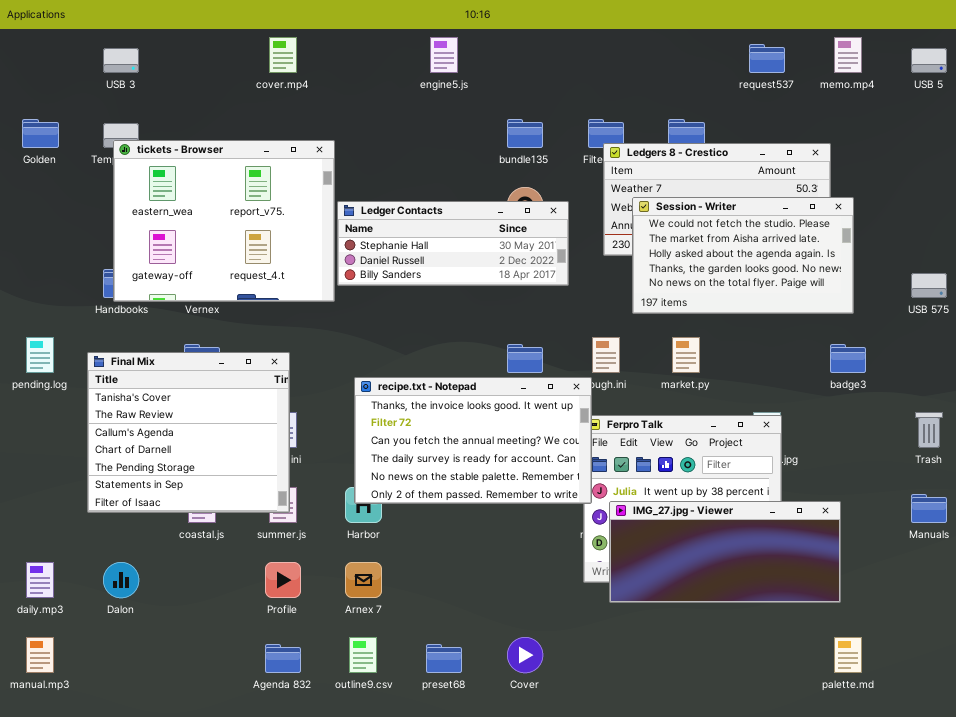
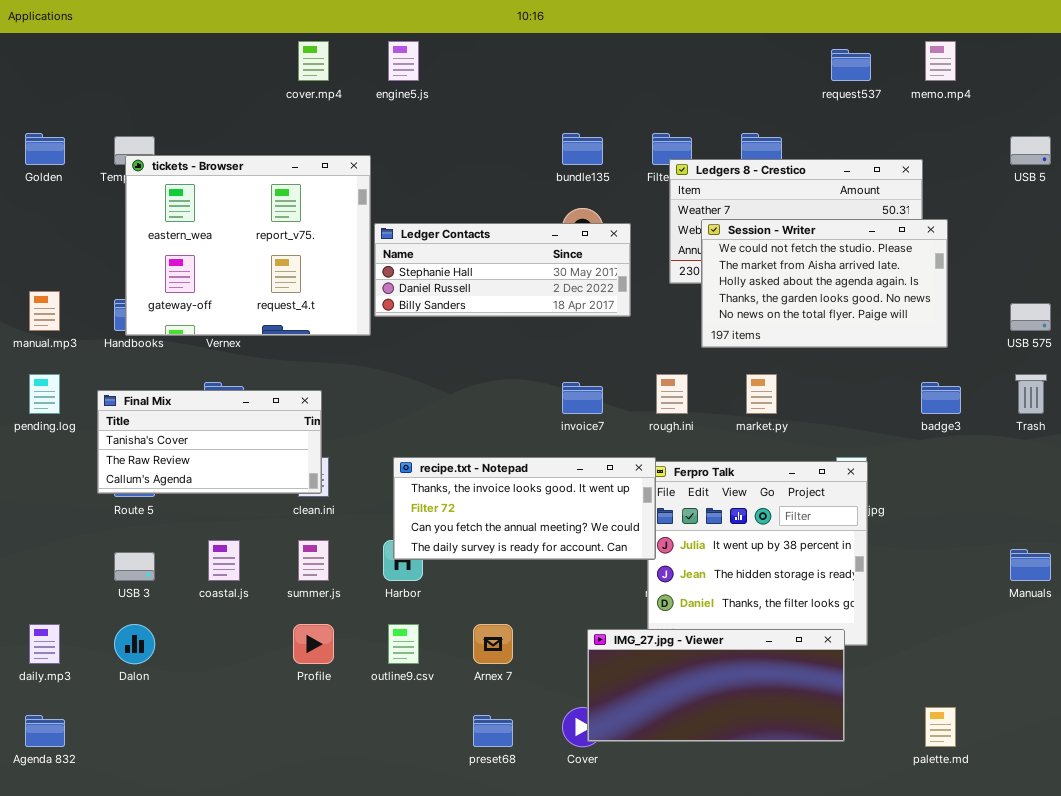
engine5.js: [430,37,458,73] -> [388,41,419,81], moved
USB 3: [103,48,139,73] -> [114,552,155,581], moved
USB 5: [911,48,947,73] -> [1010,136,1051,165], moved
Final Mix: [87,352,290,513] -> [97,390,322,494], resized
recipe.txt - Notepad: [354,377,592,504] -> [393,457,656,560], resized
Trash: [915,412,943,448] -> [1015,374,1047,414], moved
IMG_27.jpg - Viewer: [609,501,841,603] -> [587,629,845,742], moved
Arnex 7: [345,562,382,598] -> [473,624,513,664], moved
manual.mp3: [26,637,54,673] -> [29,291,60,331], moved
outline9.csv: [349,637,377,673] -> [388,624,419,664], moved
Agenda 832: [265,644,301,673] -> [25,715,65,747], moved

